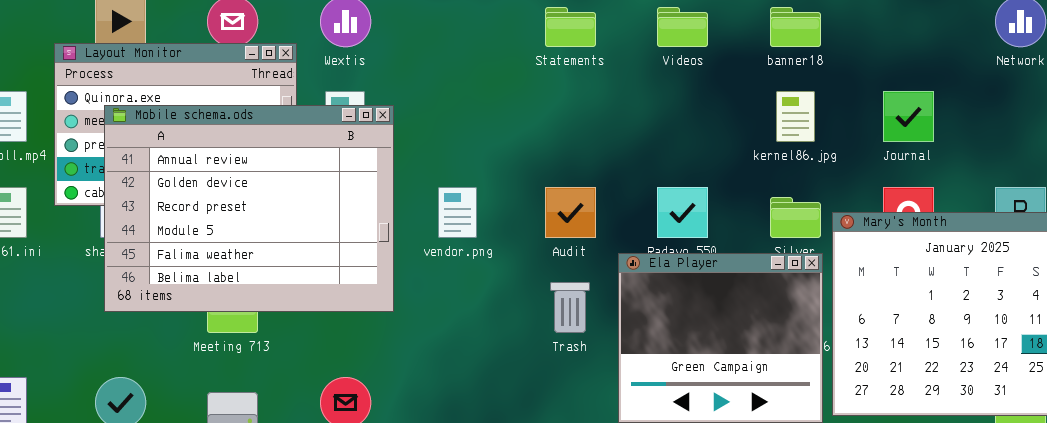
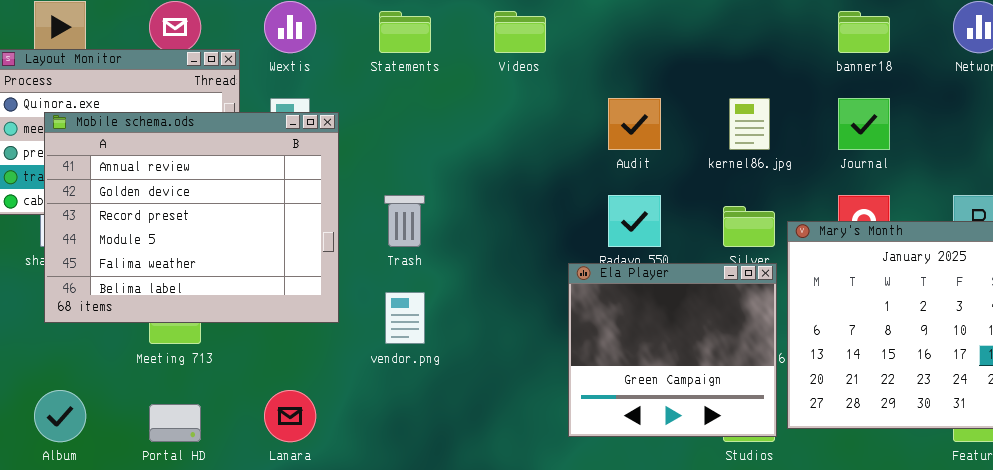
Statements: [545,7,596,47] -> [379,11,431,53], moved
Videos: [657,7,708,47] -> [494,11,546,53], moved
banner18: [770,7,821,47] -> [838,11,890,53], moved
vendor.png: [438,187,477,238] -> [385,292,425,344], moved
Audit: [545,187,596,238] -> [608,98,661,150], moved
Trash: [550,282,590,333] -> [384,195,425,247], moved

